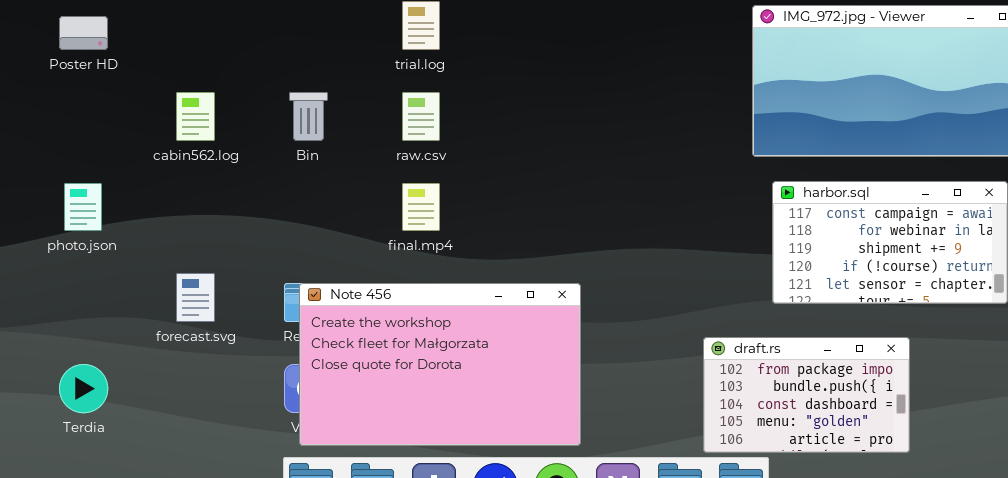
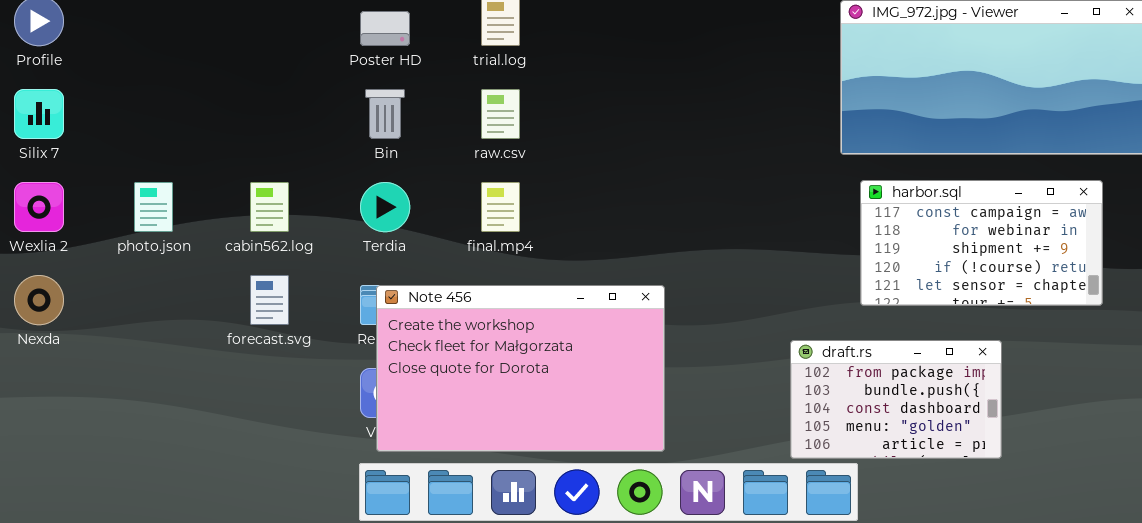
Poster HD: [59,16,108,50] -> [360,11,410,46], moved
cabin562.log: [176,92,215,141] -> [250,182,289,232], moved
Terdia: [59,364,108,413] -> [360,182,410,232], moved

